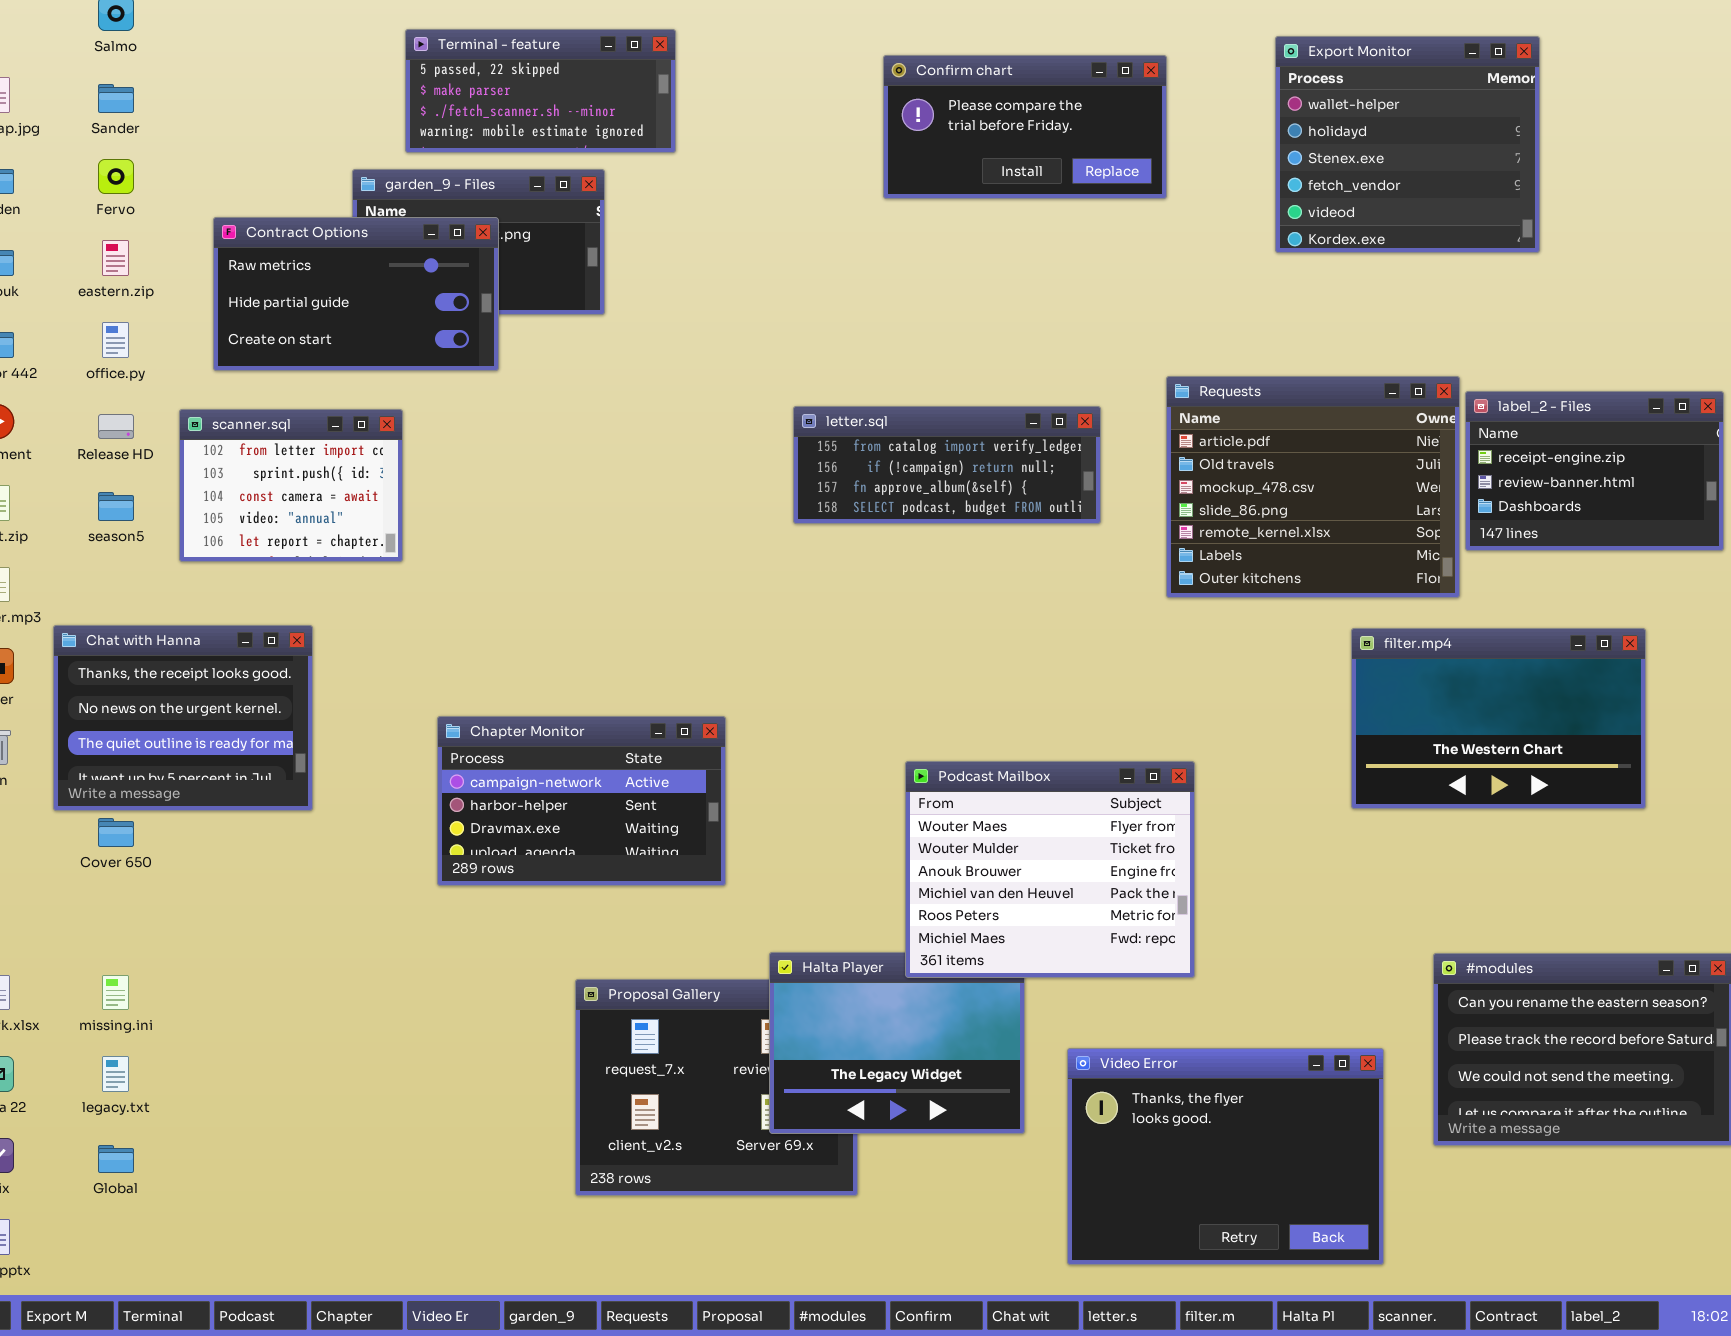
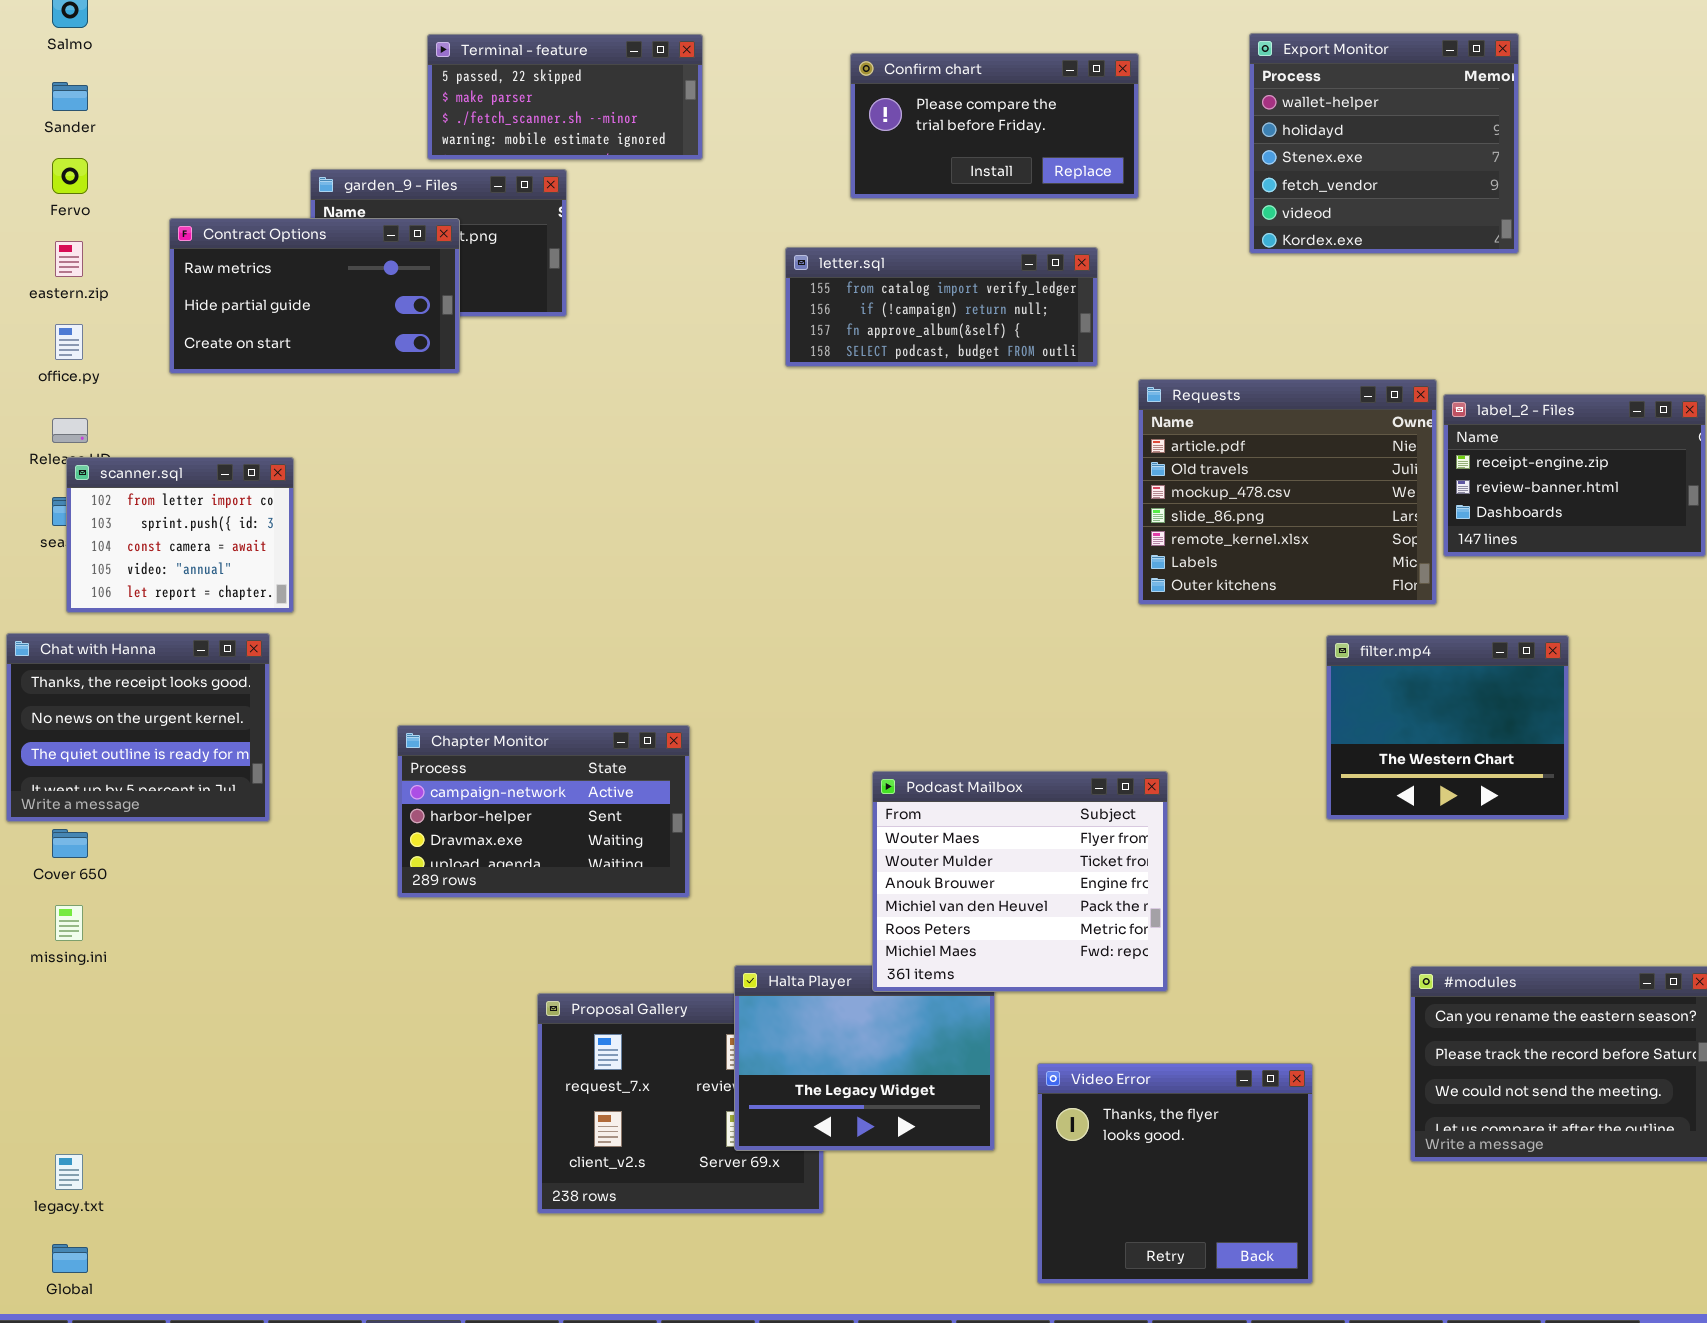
Terminal - feature: [405,29,676,153] -> [427,34,703,160], moved
letter.sql: [793,406,1101,524] -> [785,247,1098,367], moved
scanner.sql: [179,409,403,562] -> [66,457,294,613], moved
filter.mp4: [1351,628,1646,809] -> [1326,635,1569,820], resized
missing.ini: [102,975,129,1010] -> [55,905,83,941], moved
Video Error: [1067,1048,1384,1265] -> [1037,1063,1313,1284], resized
legacy.txt: [102,1056,129,1092] -> [55,1154,83,1190], moved
Global: [98,1145,134,1173] -> [52,1244,88,1273], moved

